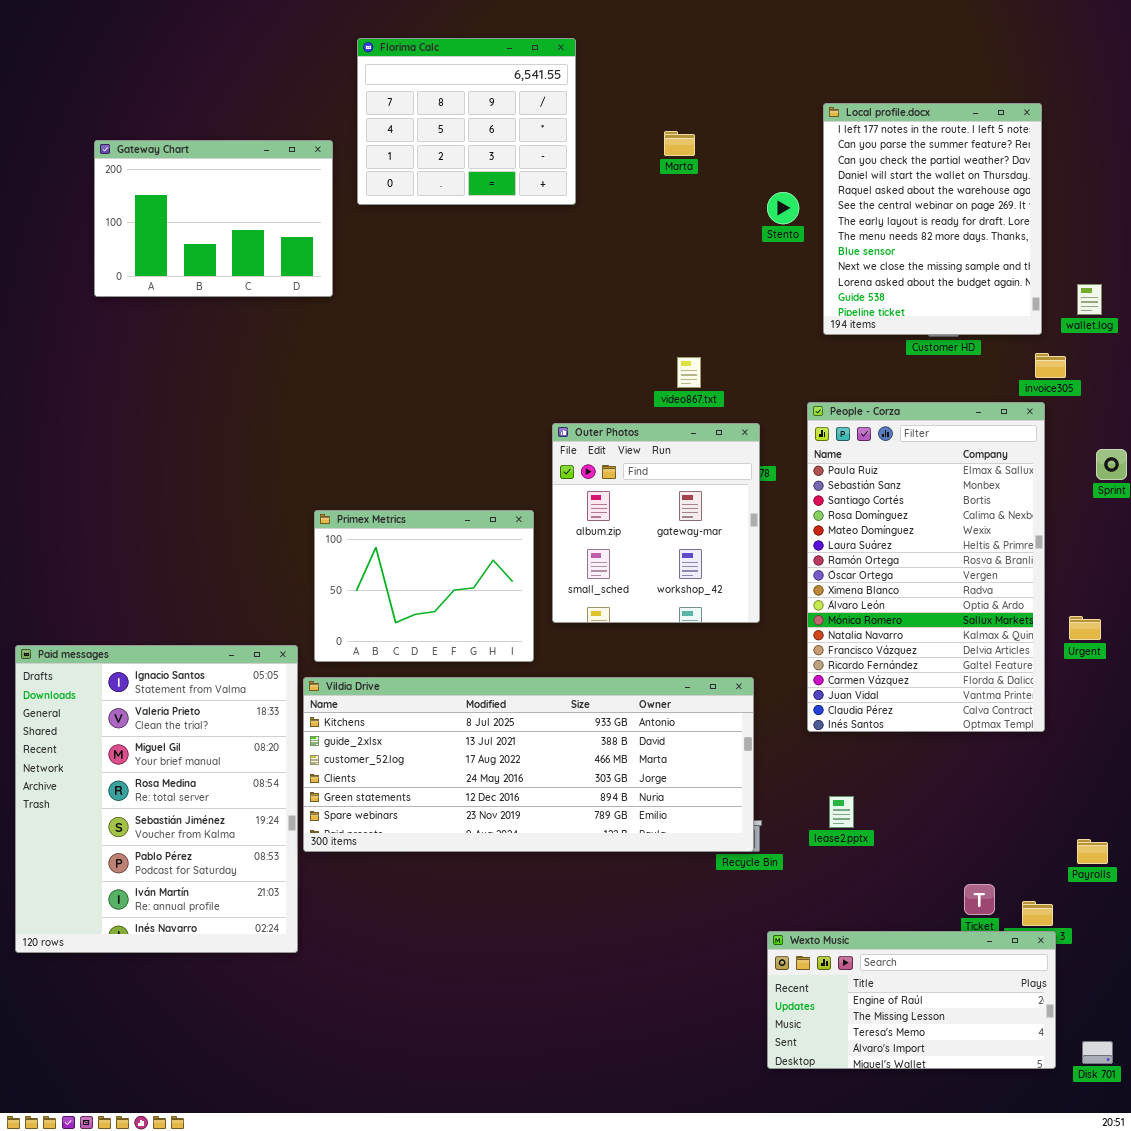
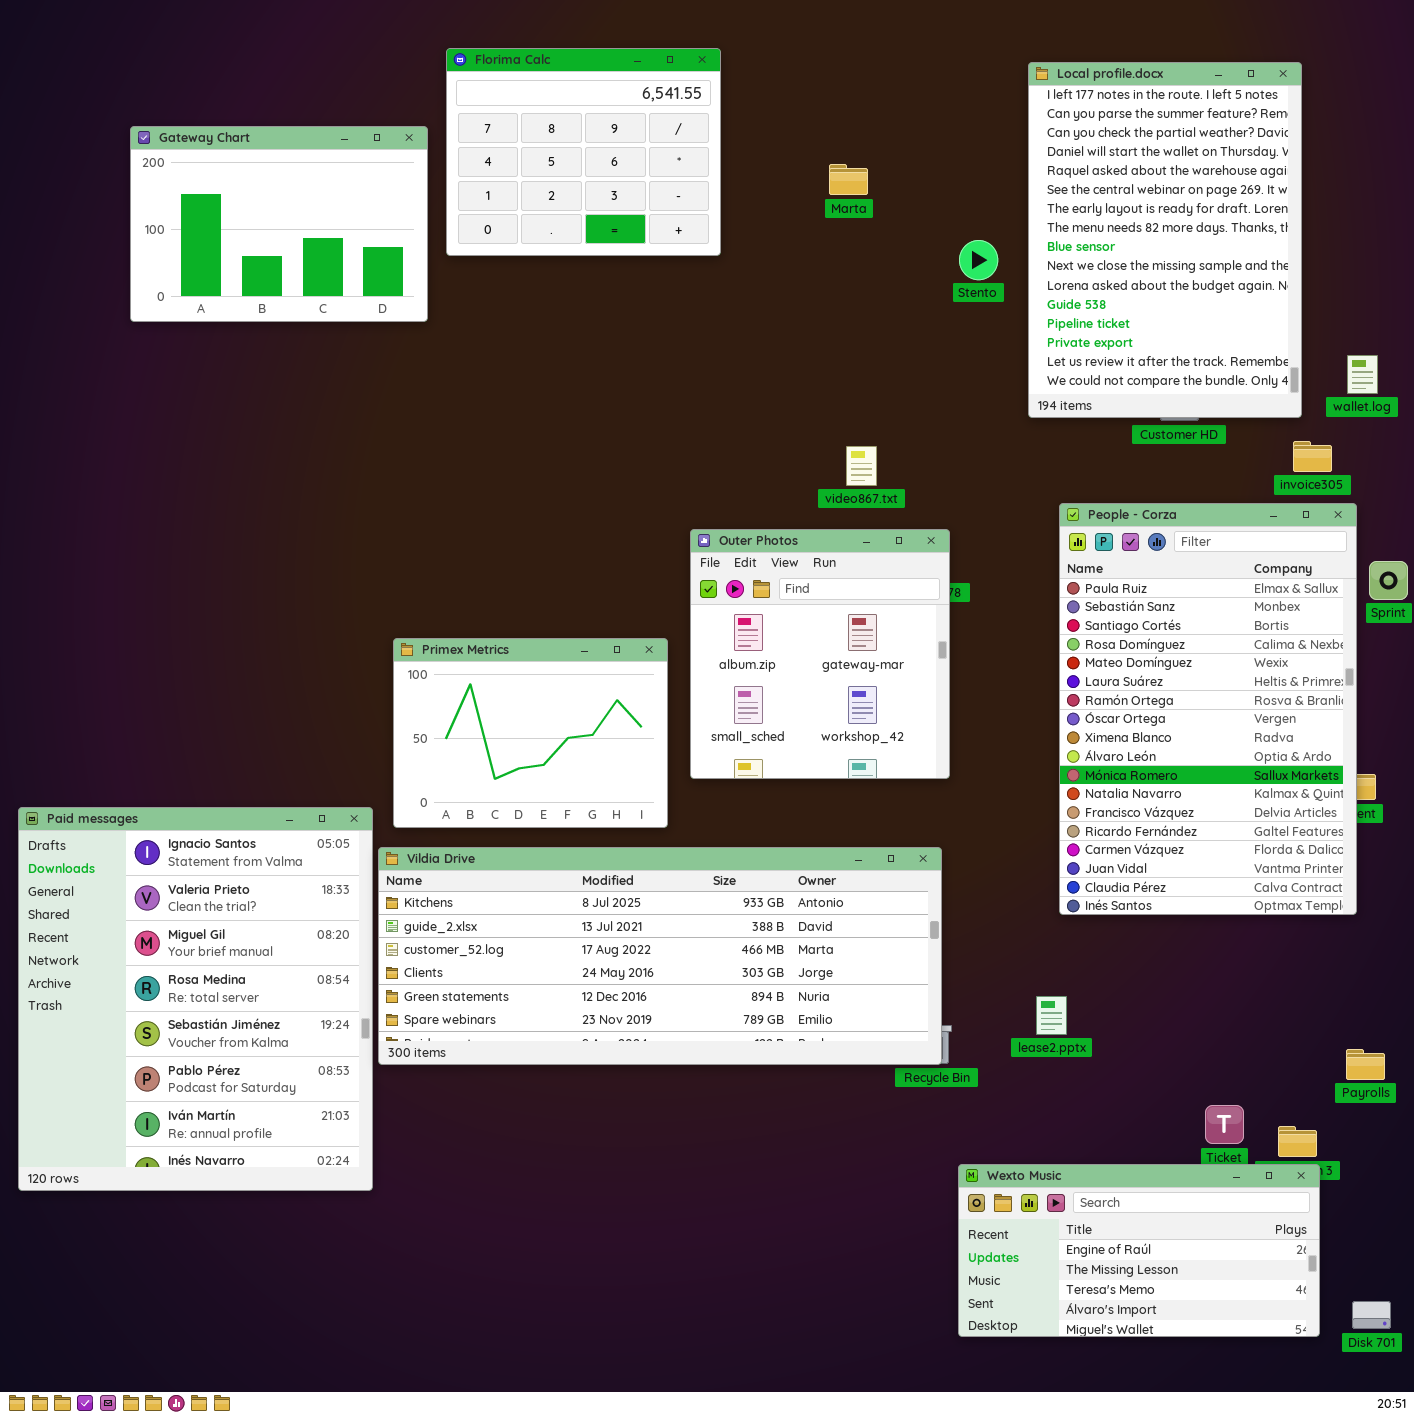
Local profile.docx: [823,103,1042,335] -> [1028,62,1302,418], resized
Gateway Chart: [94,140,333,297] -> [130,126,428,322], moved
People - Corza: [807,402,1045,732] -> [1059,503,1357,915], moved

